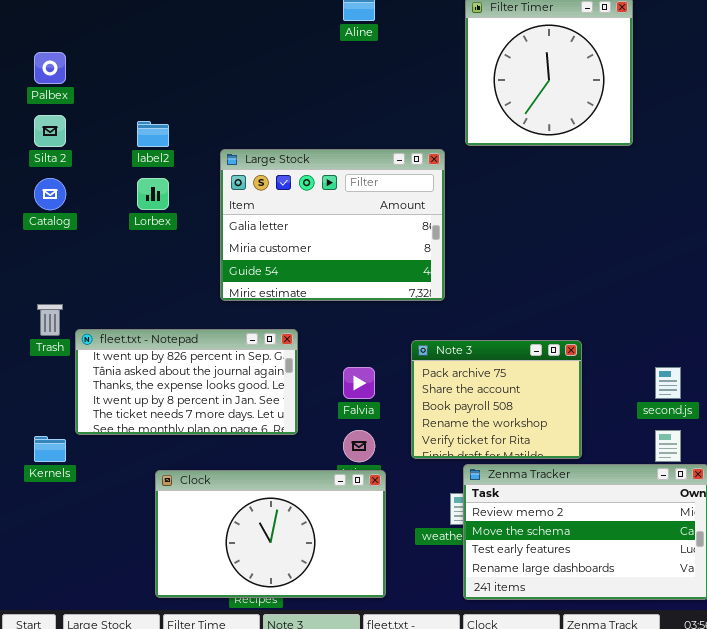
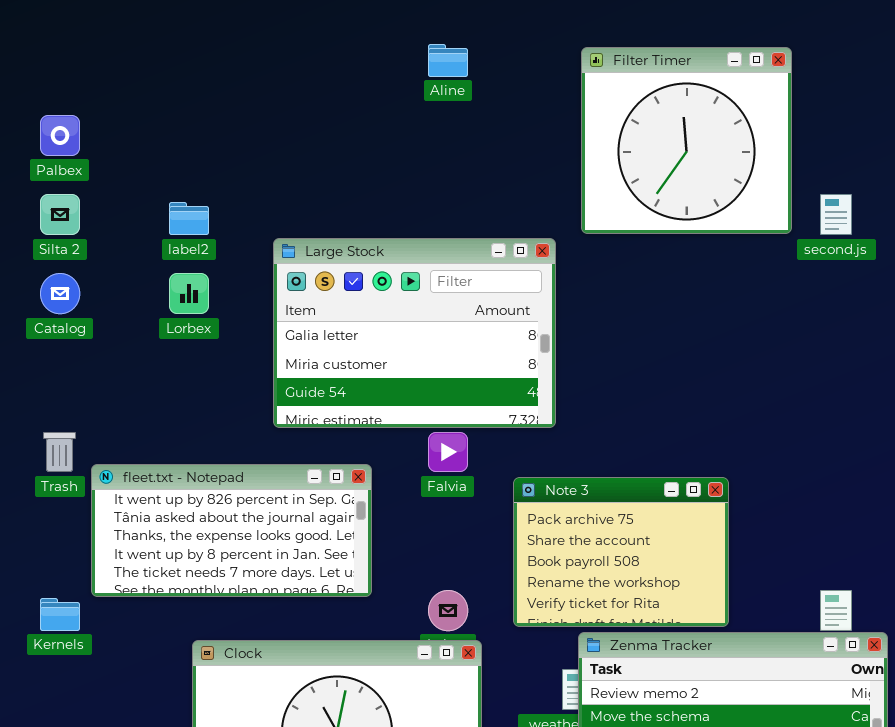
Falvia: [343,367,375,399] -> [428,432,468,472], moved
second.js: [655,367,681,399] -> [820,194,852,235], moved

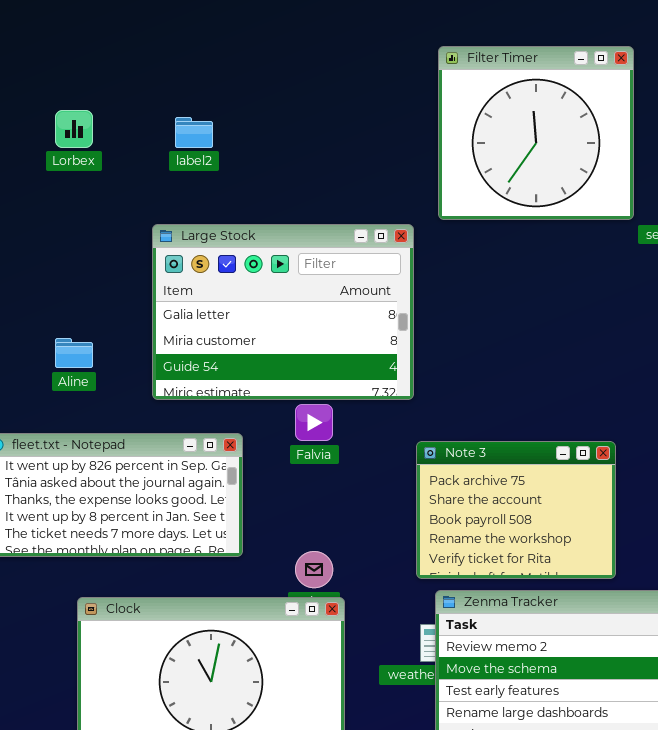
Aline: [428,44,468,77] -> [55,338,93,368], moved
label2: [169,202,209,235] -> [175,117,213,148], moved
Lorbex: [169,273,209,314] -> [55,110,93,148], moved
Note 3: [513,477,729,627] -> [416,441,616,579], moved

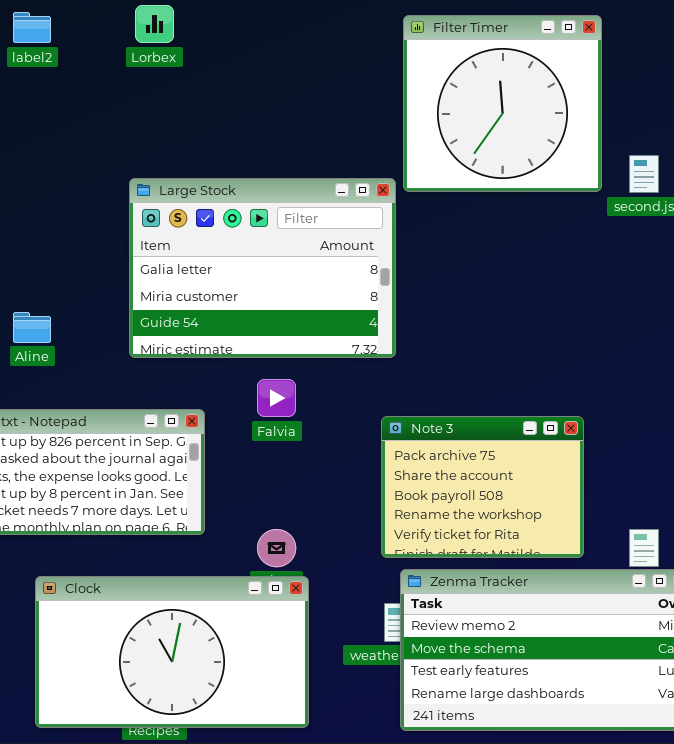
Lorbex: [55,110,93,148] -> [135,5,174,43], moved
label2: [175,117,213,148] -> [13,12,51,43], moved
Large Stock: [152,224,414,400] -> [129,178,396,358], moved

